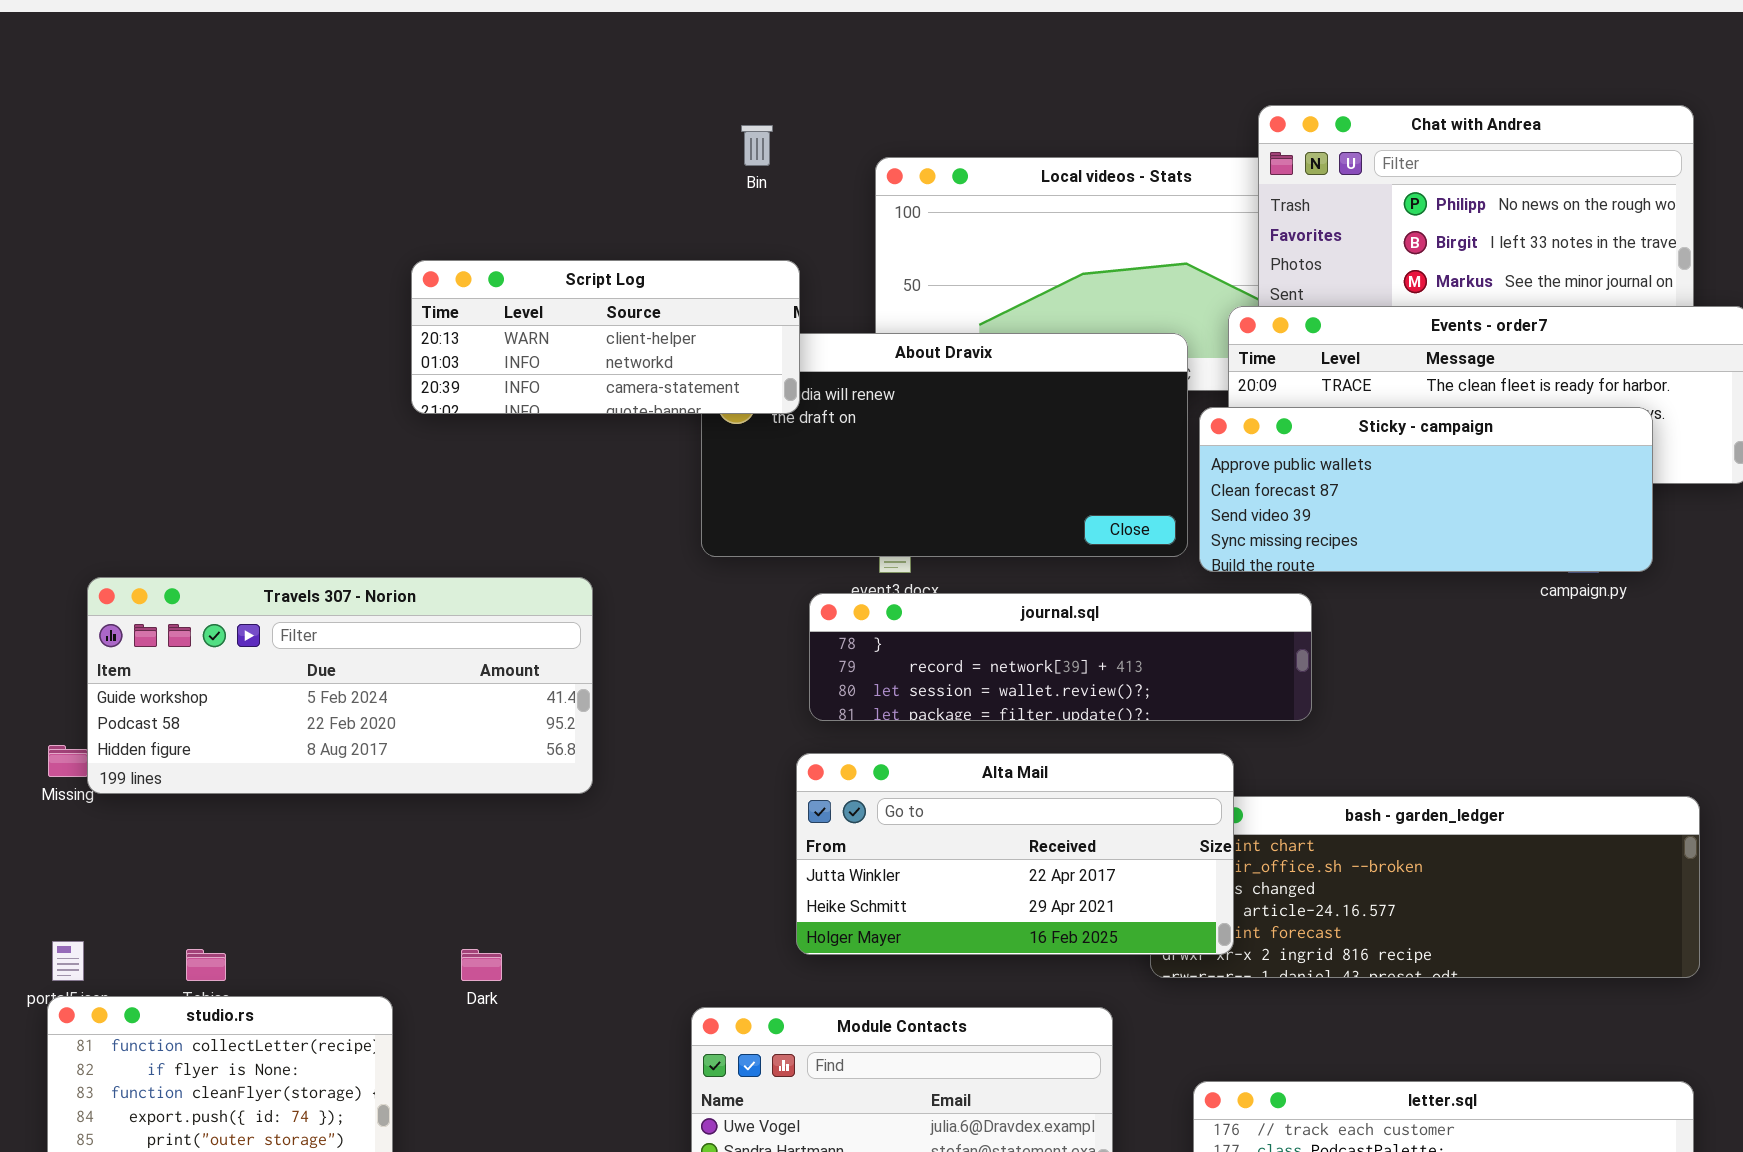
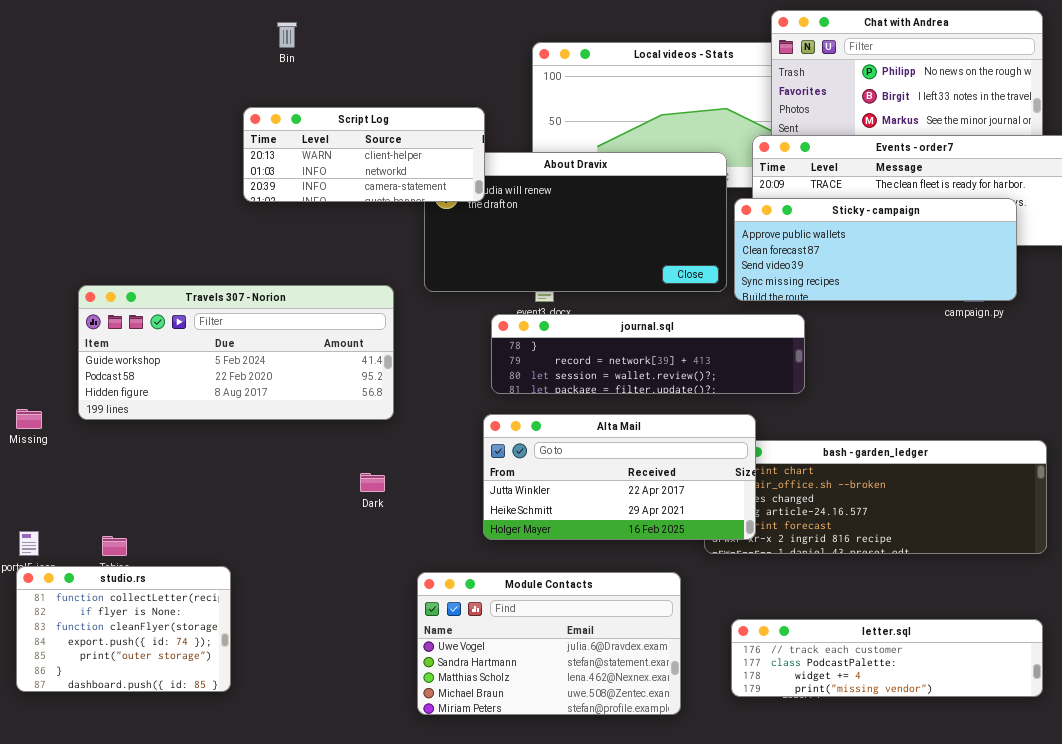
Bin: [741,125,773,166] -> [277,22,297,48], moved
Travels 307 - Norion: [87,577,593,794] -> [78,285,394,420], moved
Dark: [461,949,502,981] -> [360,473,385,492], moved

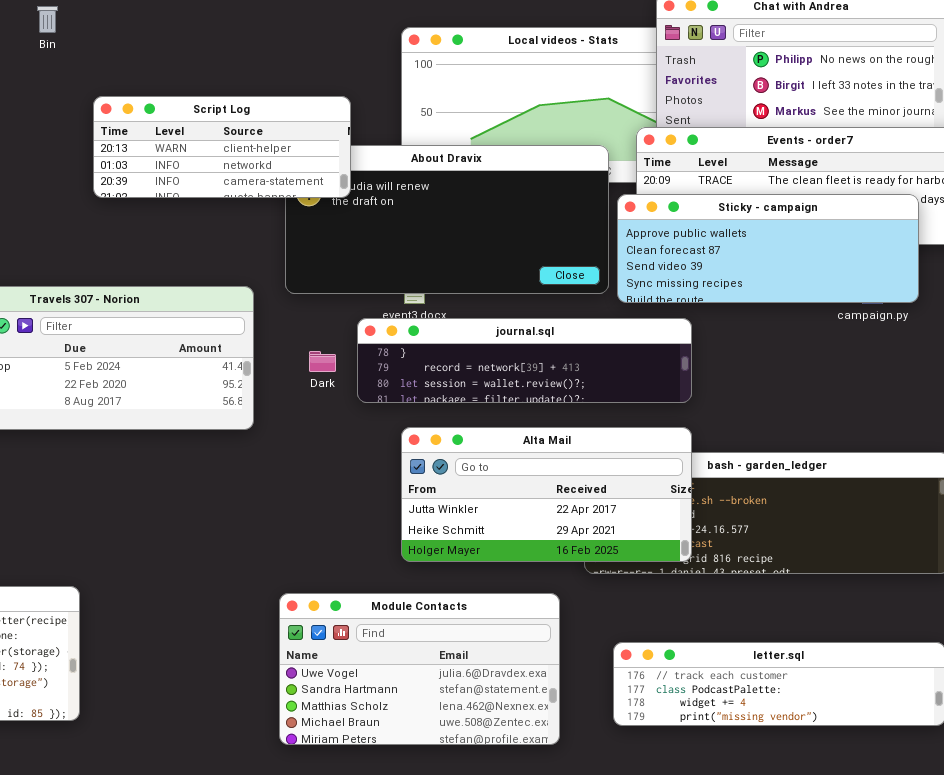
Bin: [277,22,297,48] -> [37,6,58,33], moved
Alta Mail: [483,414,756,540] -> [401,427,692,562], moved
Dark: [360,473,385,492] -> [309,351,336,372], moved

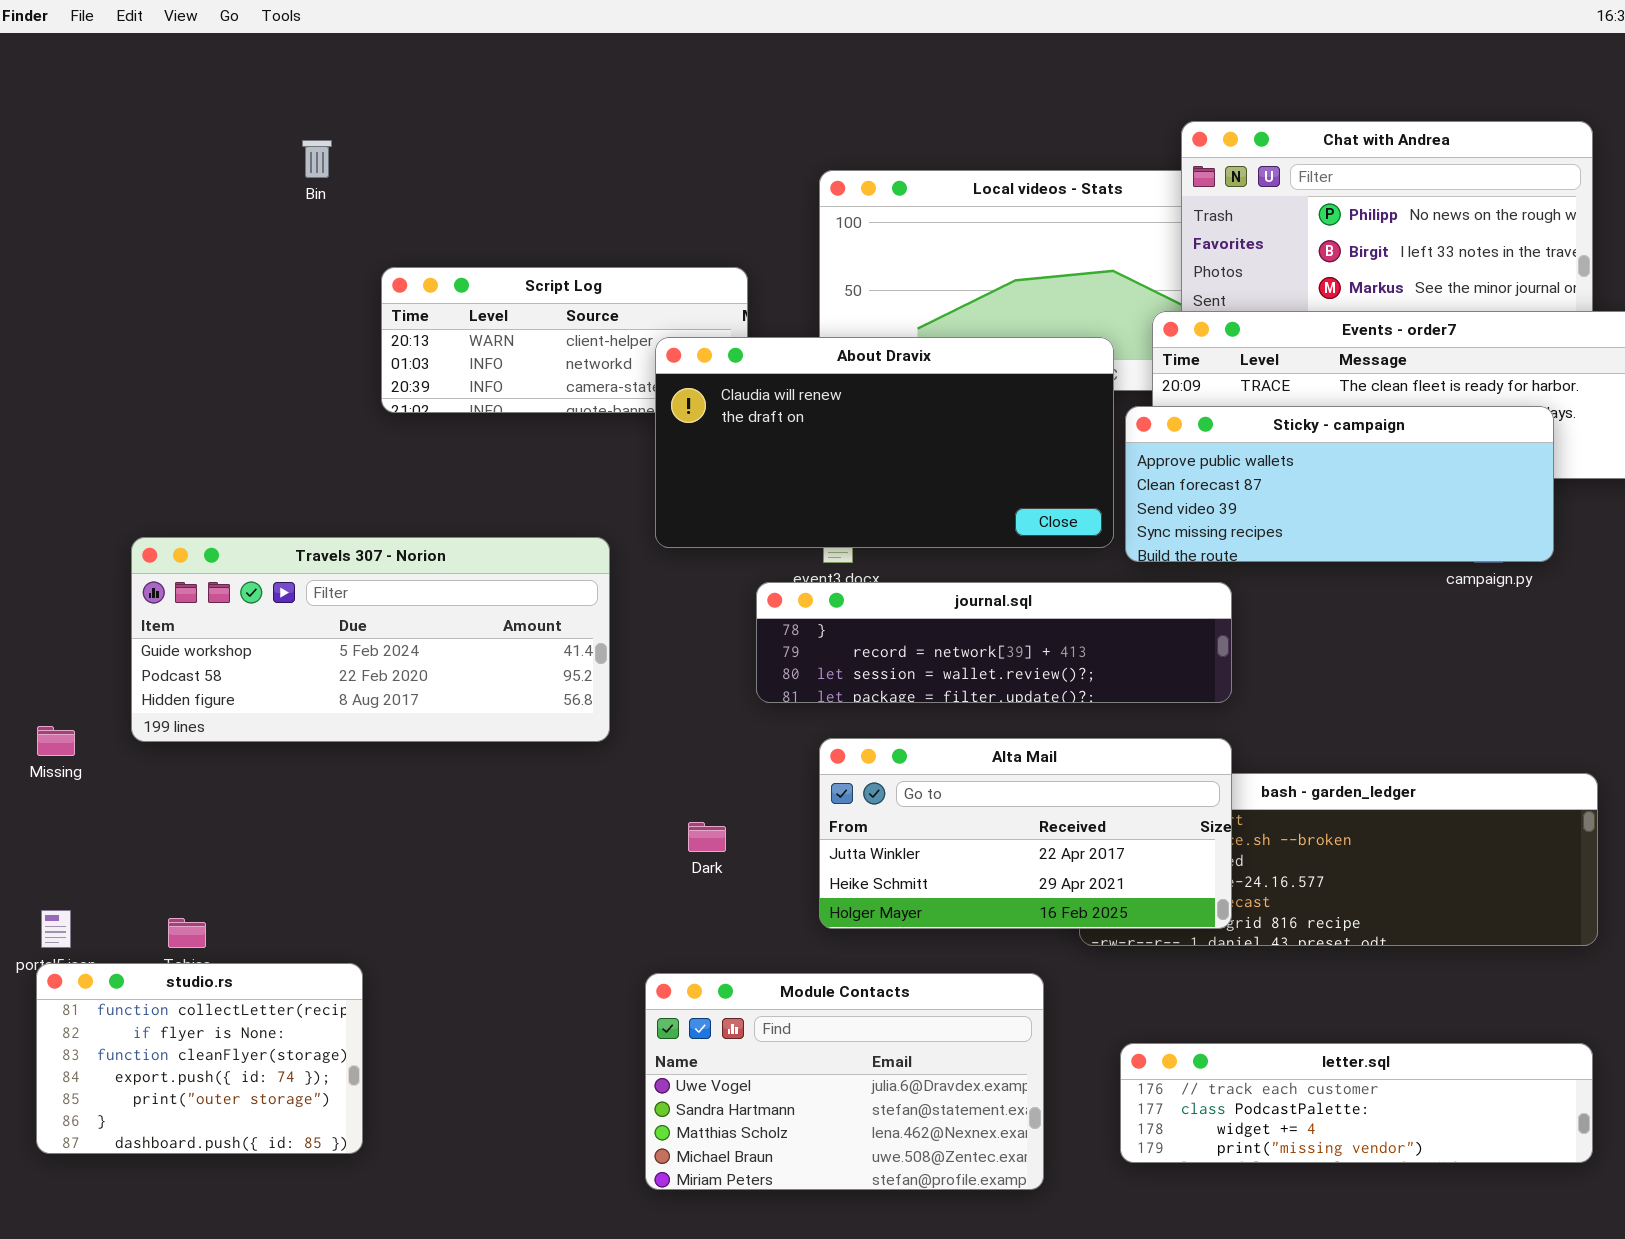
About Dravix: [285,145,609,294] -> [655,337,1114,548], raised
Dark: [309,351,336,372] -> [688,822,726,852], moved

